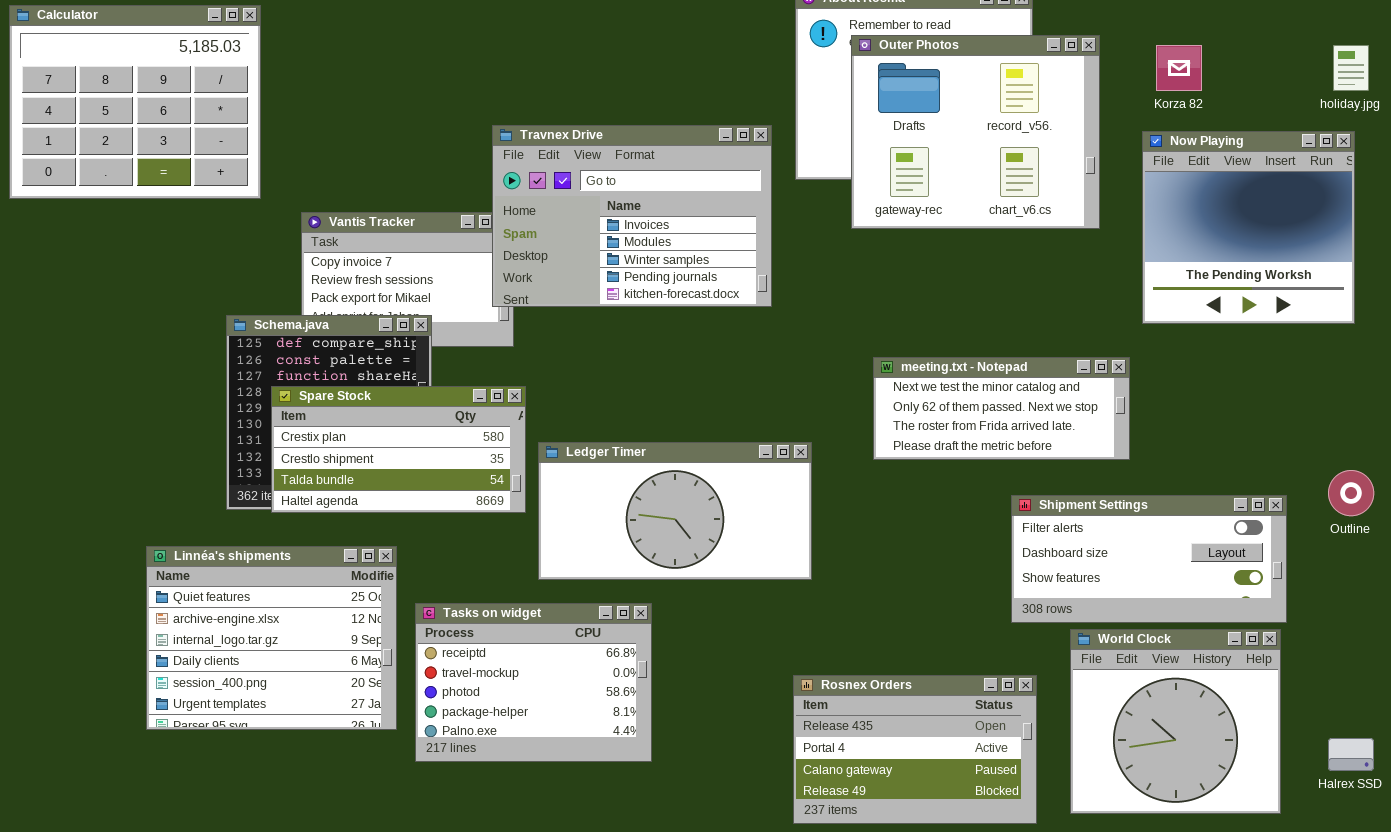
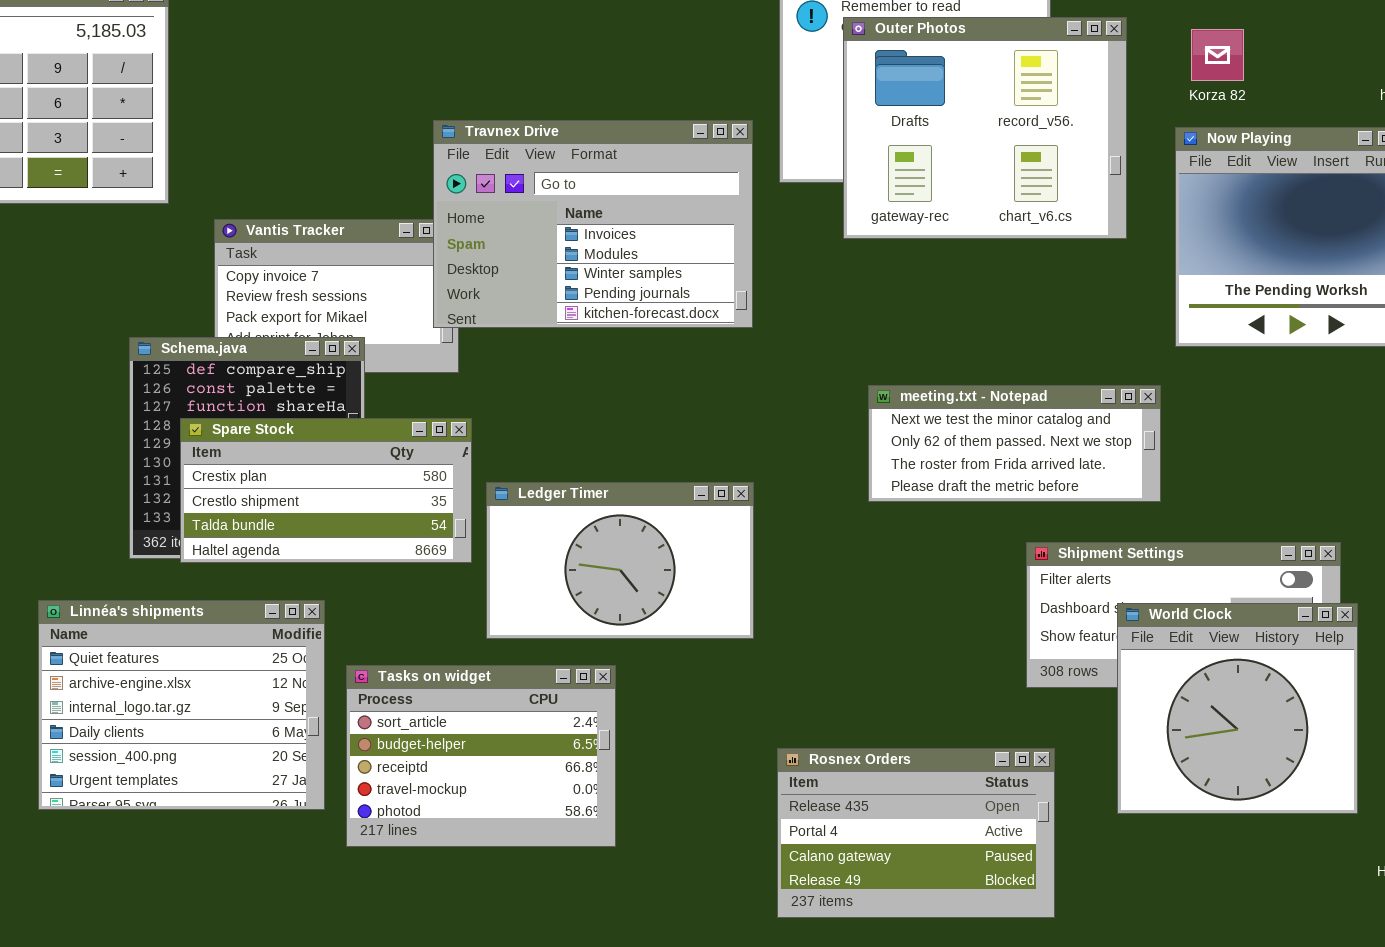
Ledger Timer: [538,442,812,580] -> [486,482,754,639], resized
Tasks on widget: [415,603,652,762] -> [346,665,616,847], scrolled up 2 rows
World Clock: [1070,629,1281,814] -> [1117,603,1358,814], moved

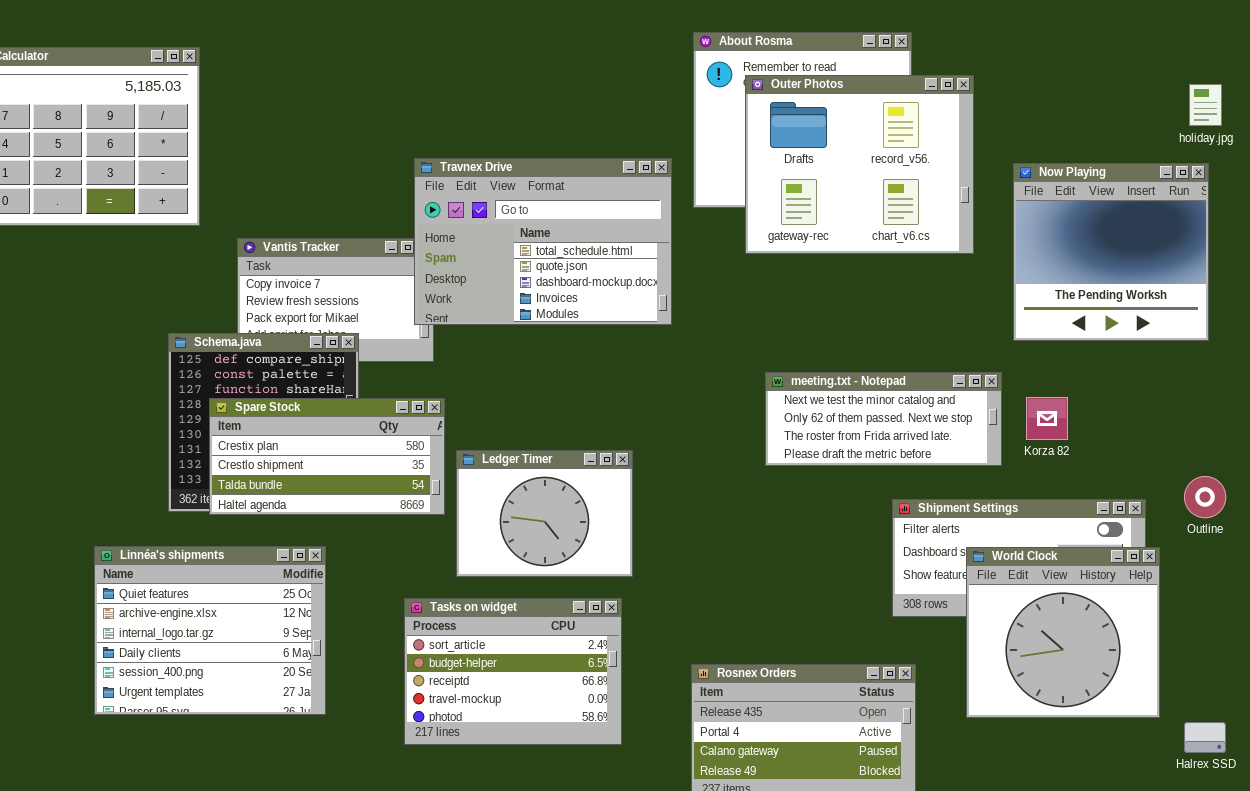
Korza 82: [1191,29,1244,81] -> [1026,397,1068,440], moved
Travnex Drive: [433,120,753,328] -> [414,158,672,325], scrolled up 3 rows
Ledger Timer: [486,482,754,639] -> [456,450,633,577], resized
Tasks on widget: [346,665,616,847] -> [404,598,622,745], moved

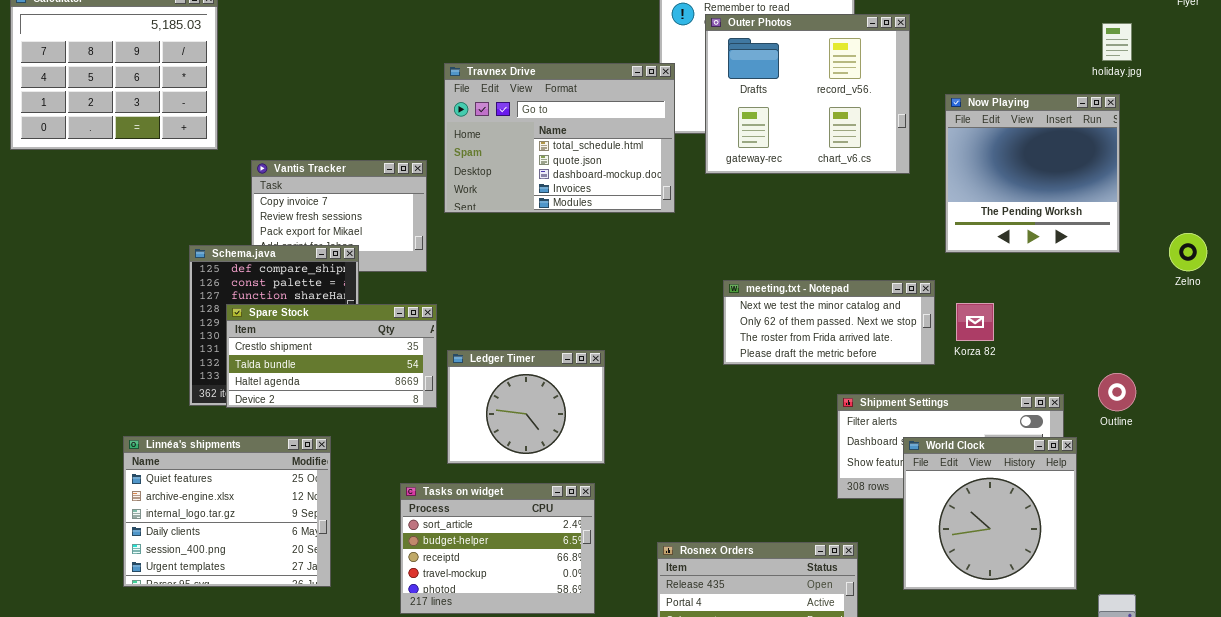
Travnex Drive: [414,158,672,325] -> [444,63,675,213], moved
Spare Stock: [209,398,445,515] -> [226,304,437,408], scrolled down 1 row

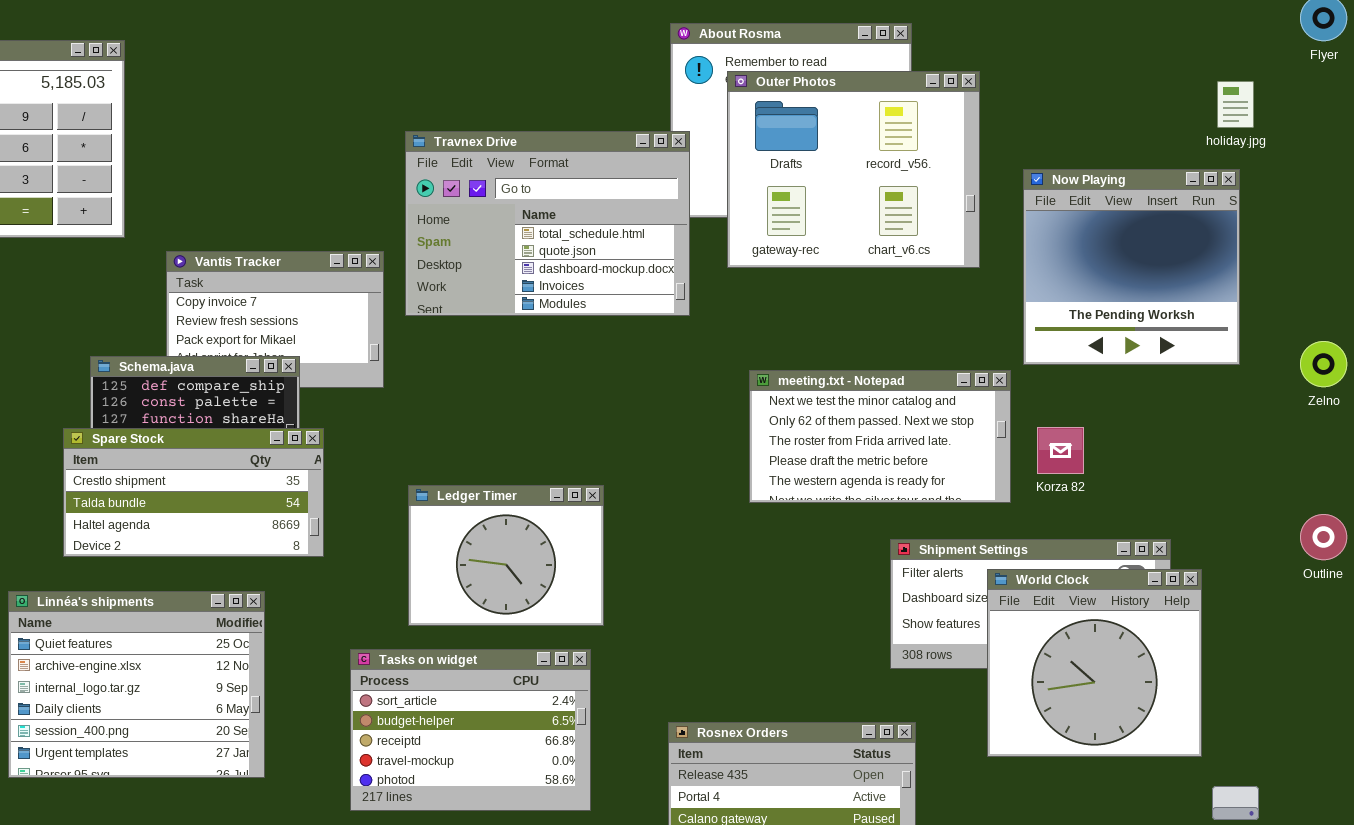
meeting.txt - Notepad: [723,280,935,365] -> [749,370,1011,503], resized
Spare Stock: [226,304,437,408] -> [63,428,324,557], moved
Outline: [1098,373,1136,411] -> [1300,514,1347,560], moved
World Clock: [903,437,1077,590] -> [987,569,1202,757], moved

